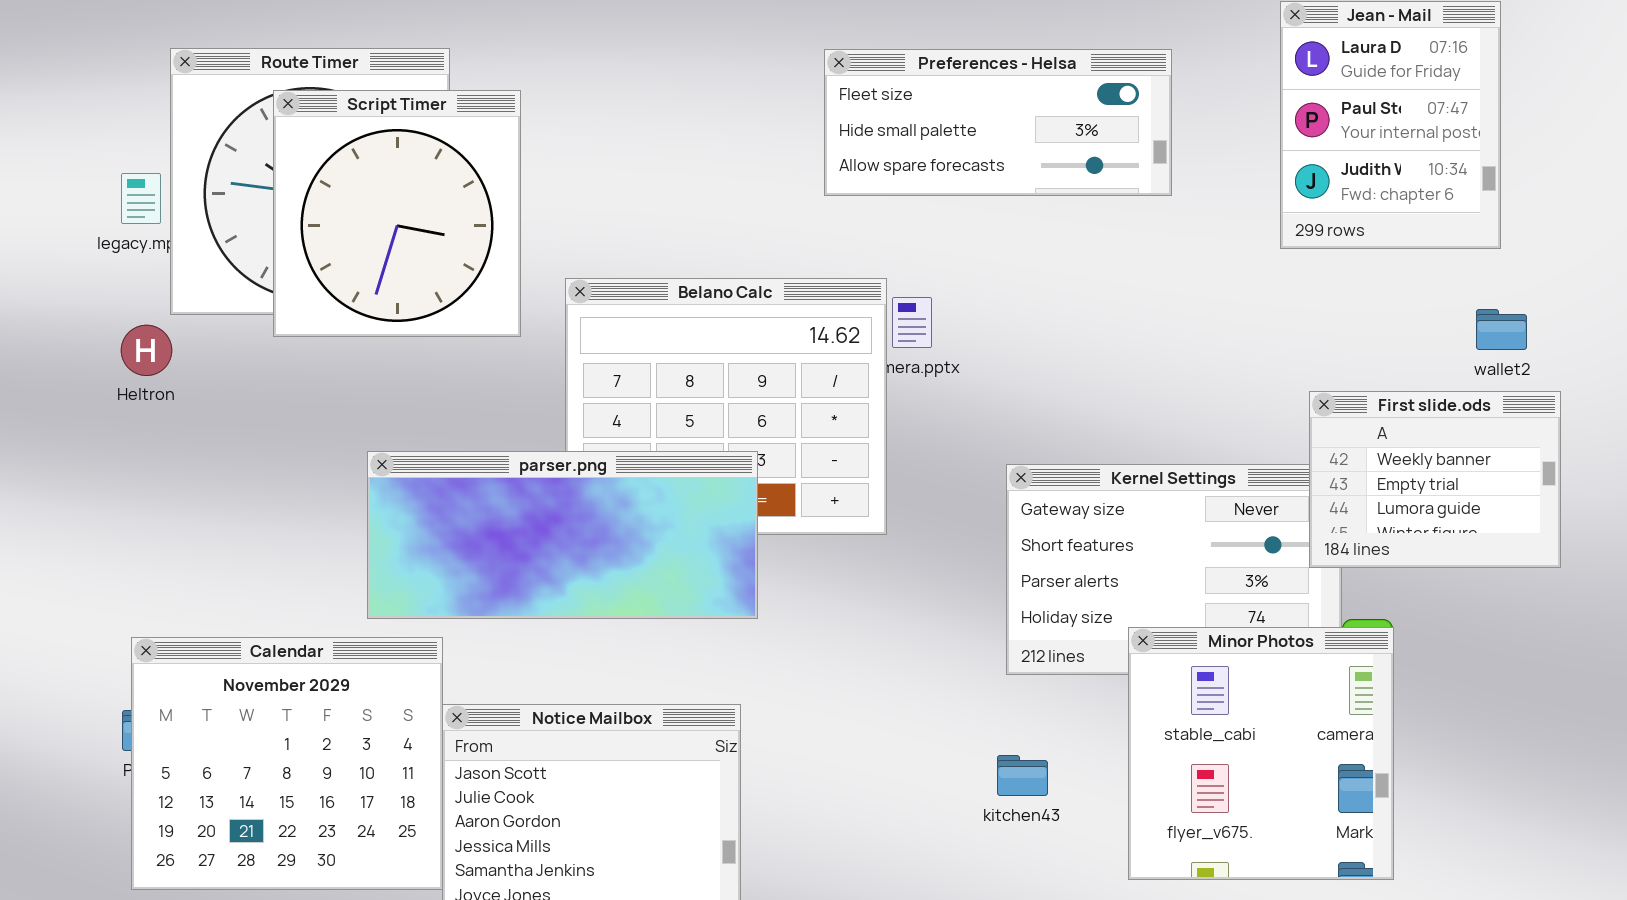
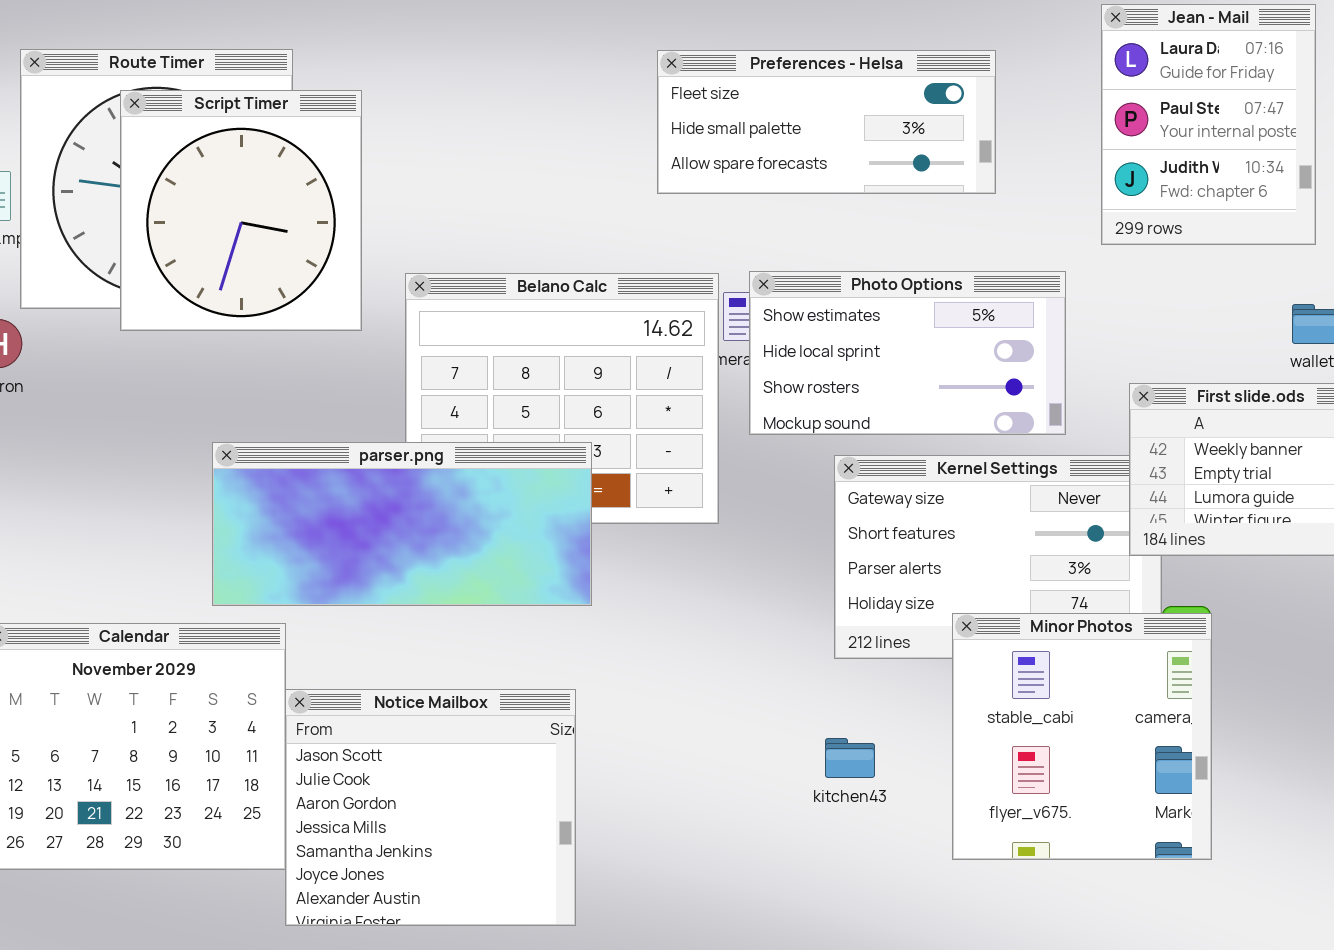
Photo Options: none -> [749,271,1066,435], opened

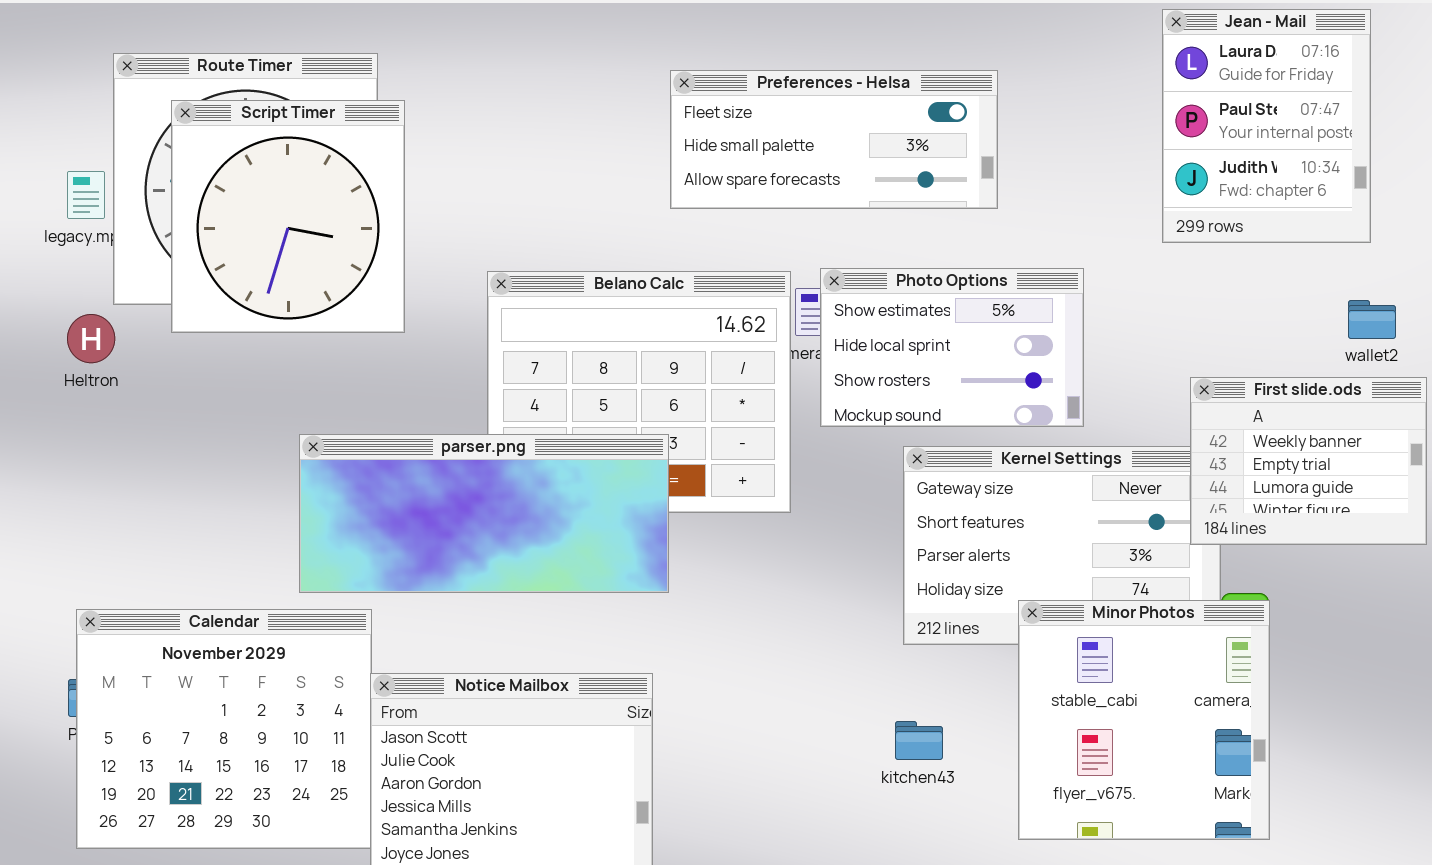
Preferences - Helsa: [657,50,996,194] -> [670,70,998,209], moved
Script Timer: [120,90,362,331] -> [171,100,405,333], moved
Photo Options: [749,271,1066,435] -> [820,268,1084,427], resized

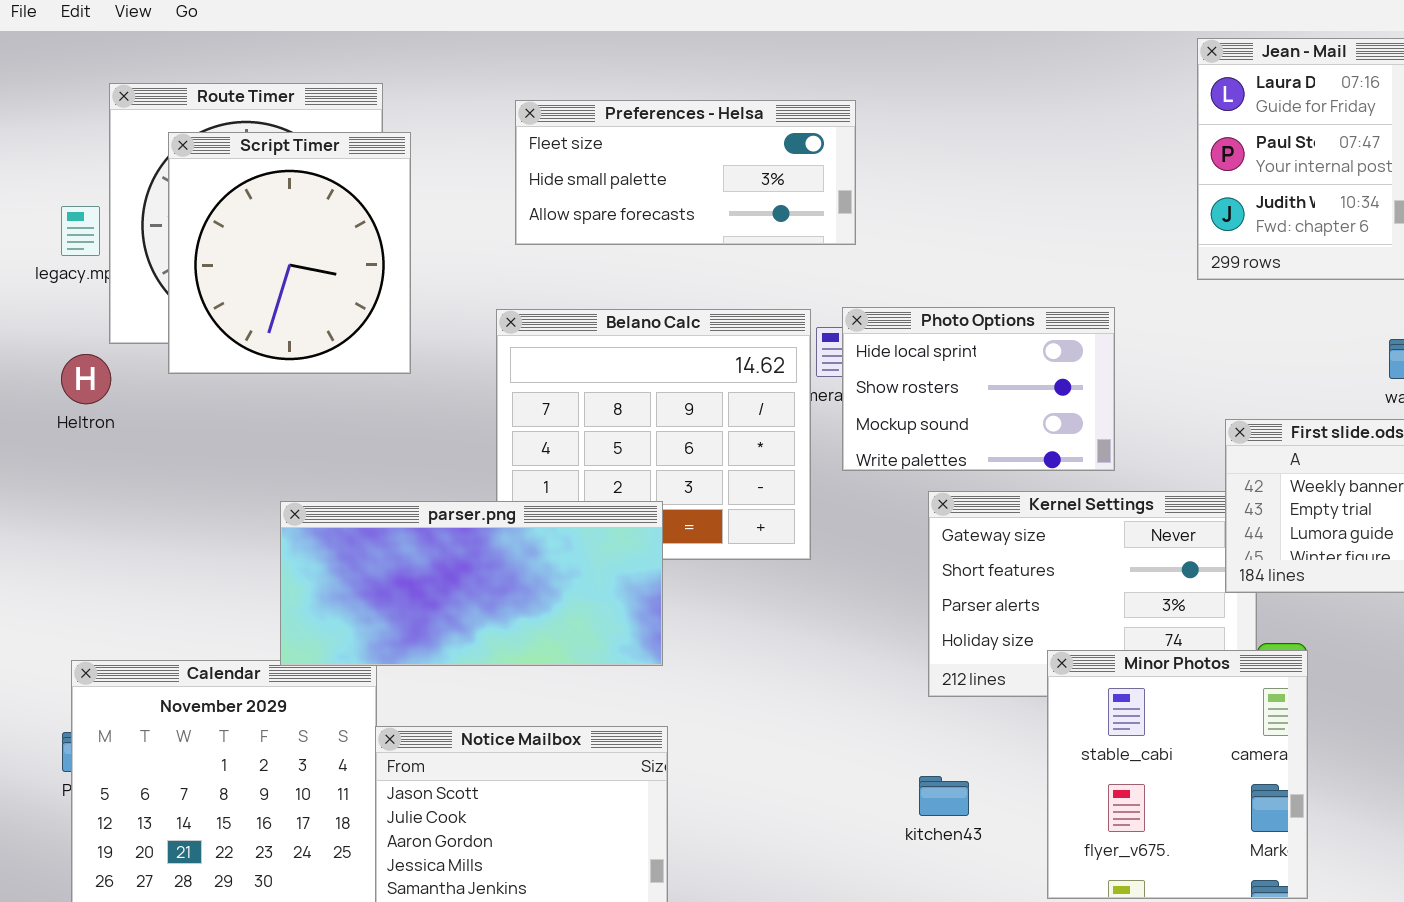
Preferences - Helsa: [670,70,998,209] -> [515,100,856,245], moved
Photo Options: [820,268,1084,427] -> [842,307,1115,471], scrolled down 1 row
parser.png: [299,434,669,593] -> [280,501,663,666], moved

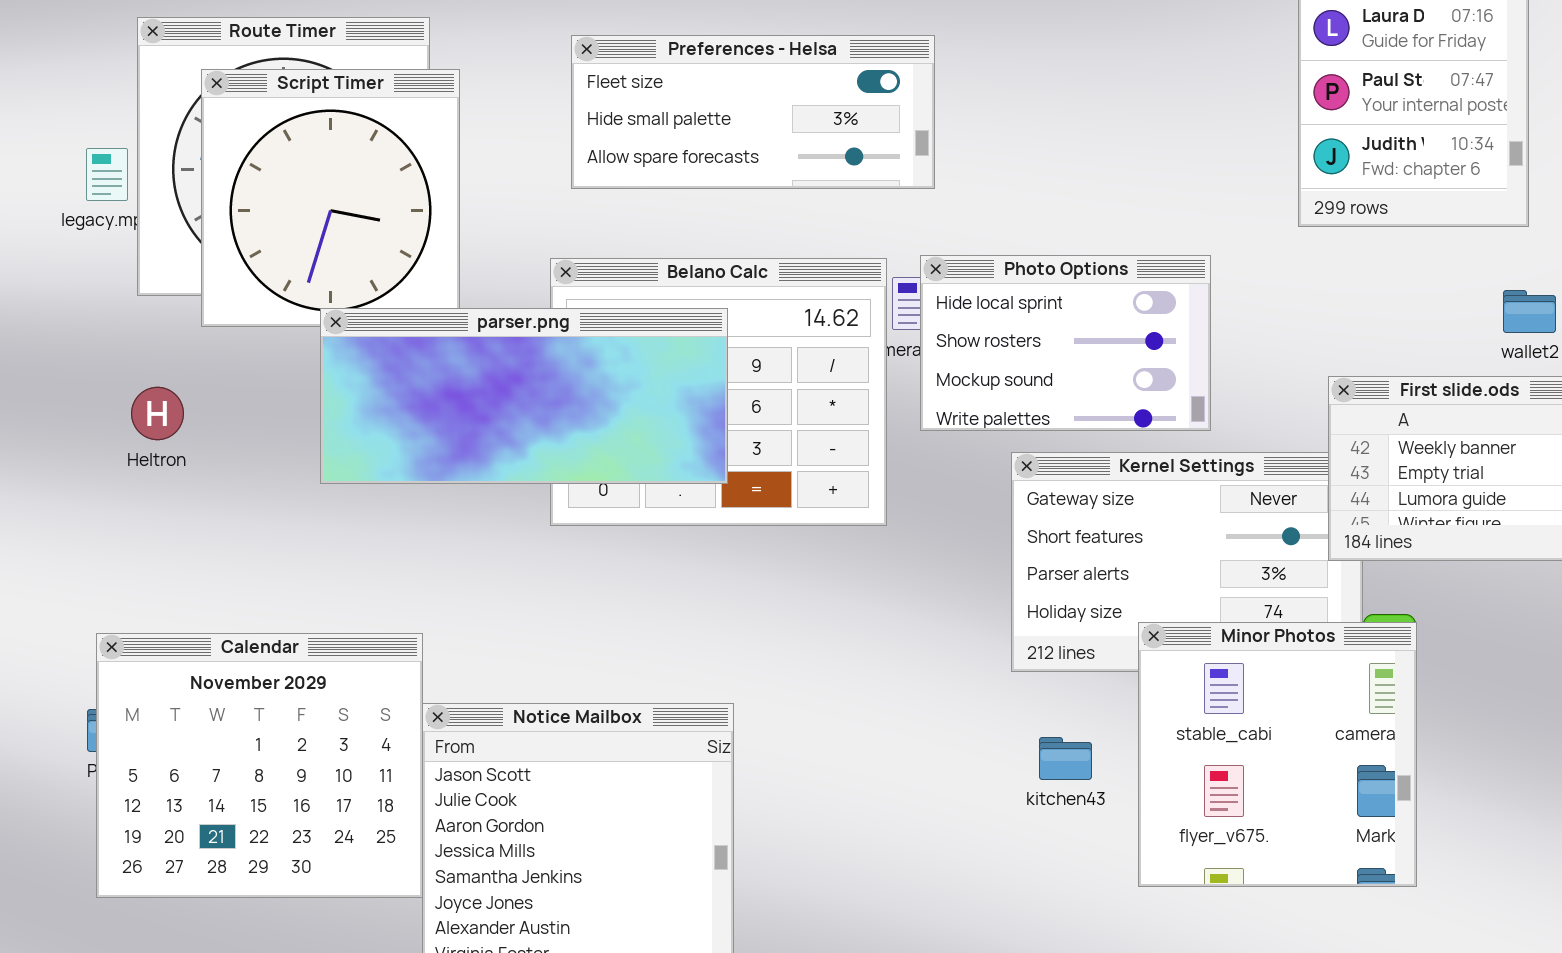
Heltron: [61,354,111,404] -> [131,387,184,440], moved
parser.png: [280,501,663,666] -> [320,308,728,484], moved
kitchen43: [919,776,969,816] -> [1039,737,1092,780], moved

